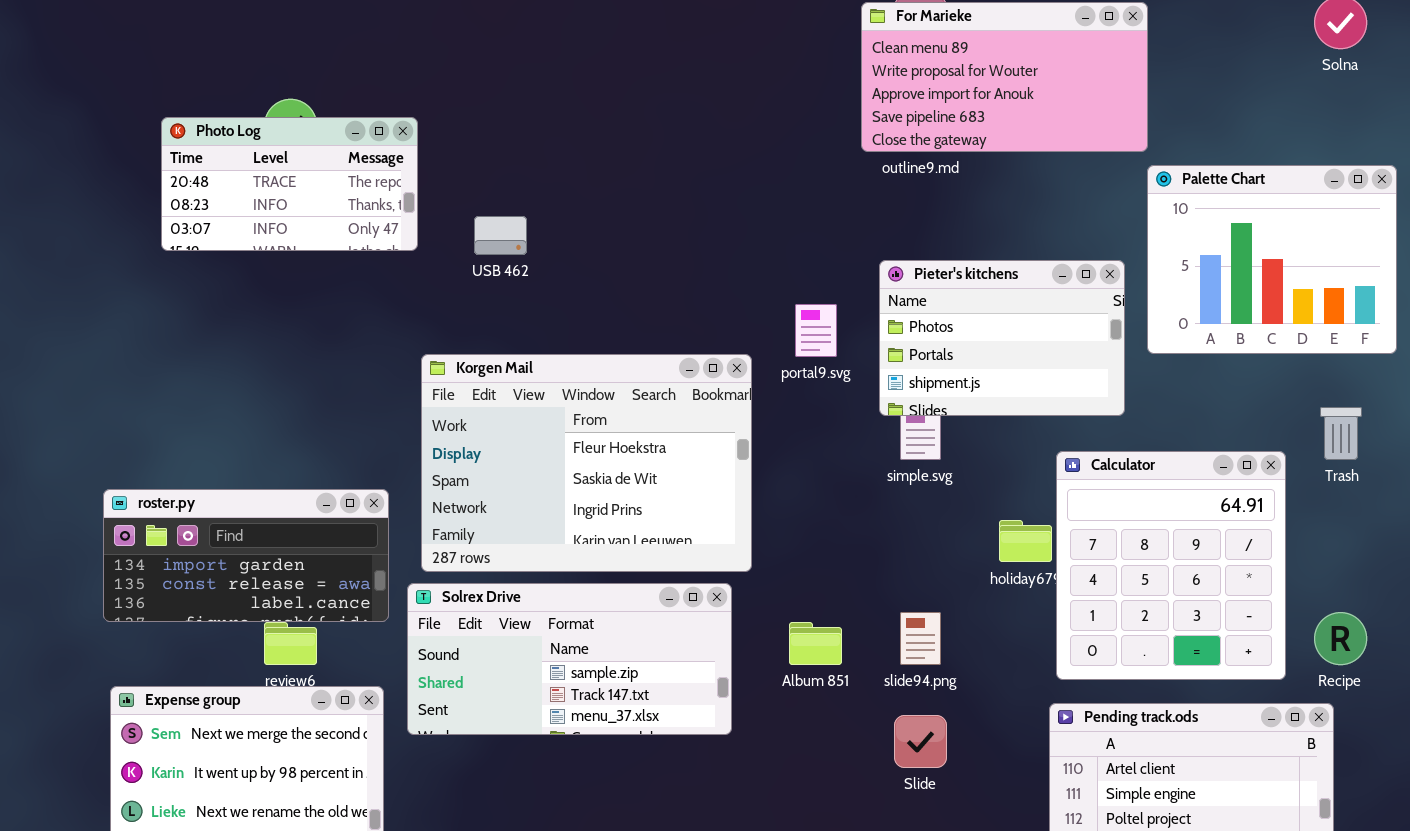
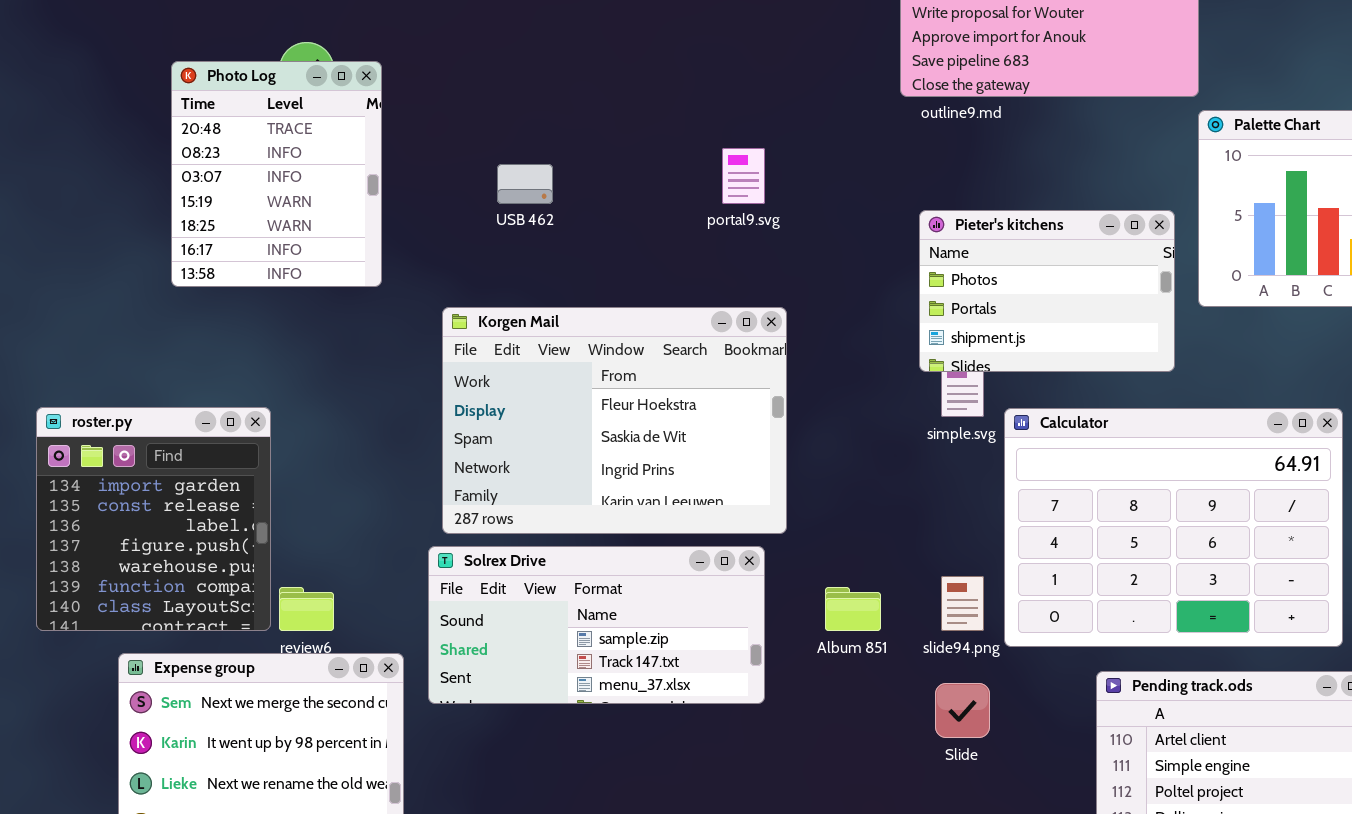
Photo Log: [161,117,418,251] -> [171,61,382,287], resized
portal9.svg: [795,304,837,357] -> [722,148,765,204], moved
Calculator: [1056,451,1286,680] -> [1004,408,1343,647], resized
roster.py: [103,489,389,622] -> [36,407,271,631], moved, resized

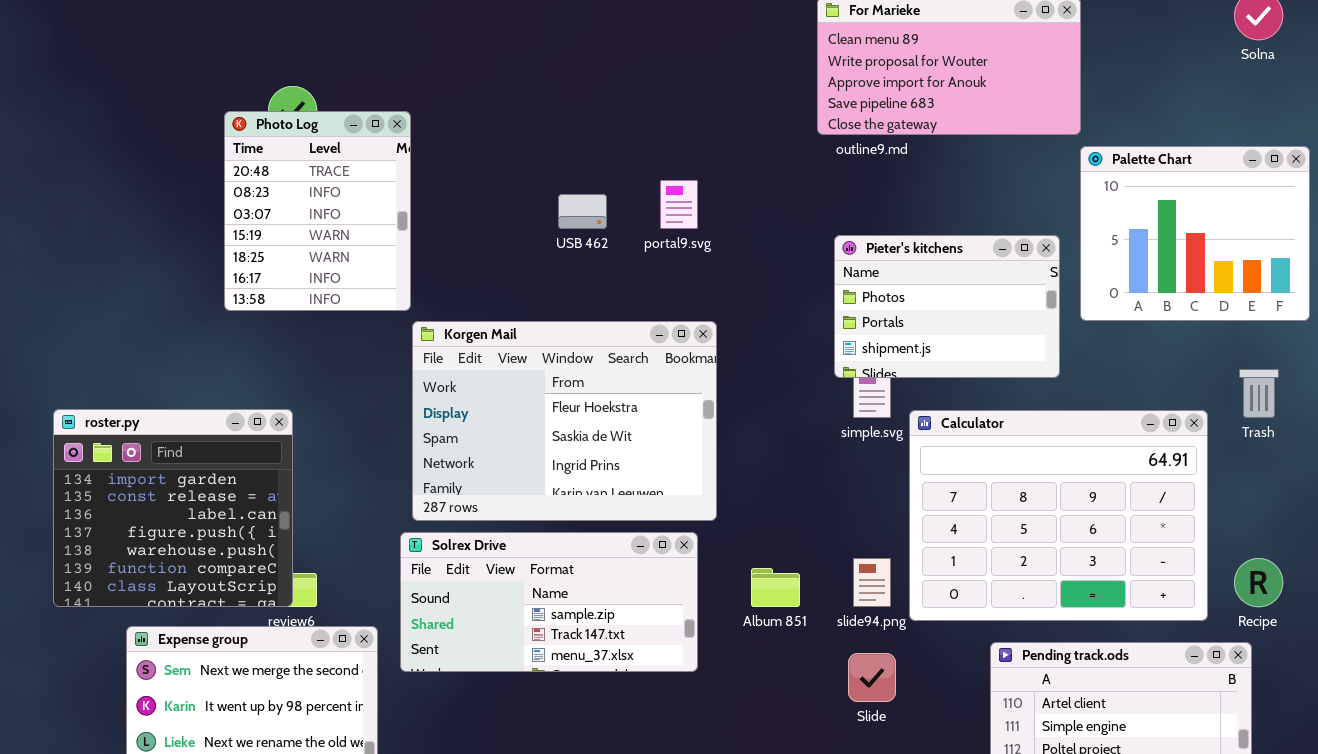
Photo Log: [171,61,382,287] -> [224,111,411,311], moved
USB 462: [497,164,553,204] -> [558,194,607,229], moved
roster.py: [36,407,271,631] -> [53,409,293,607], resized

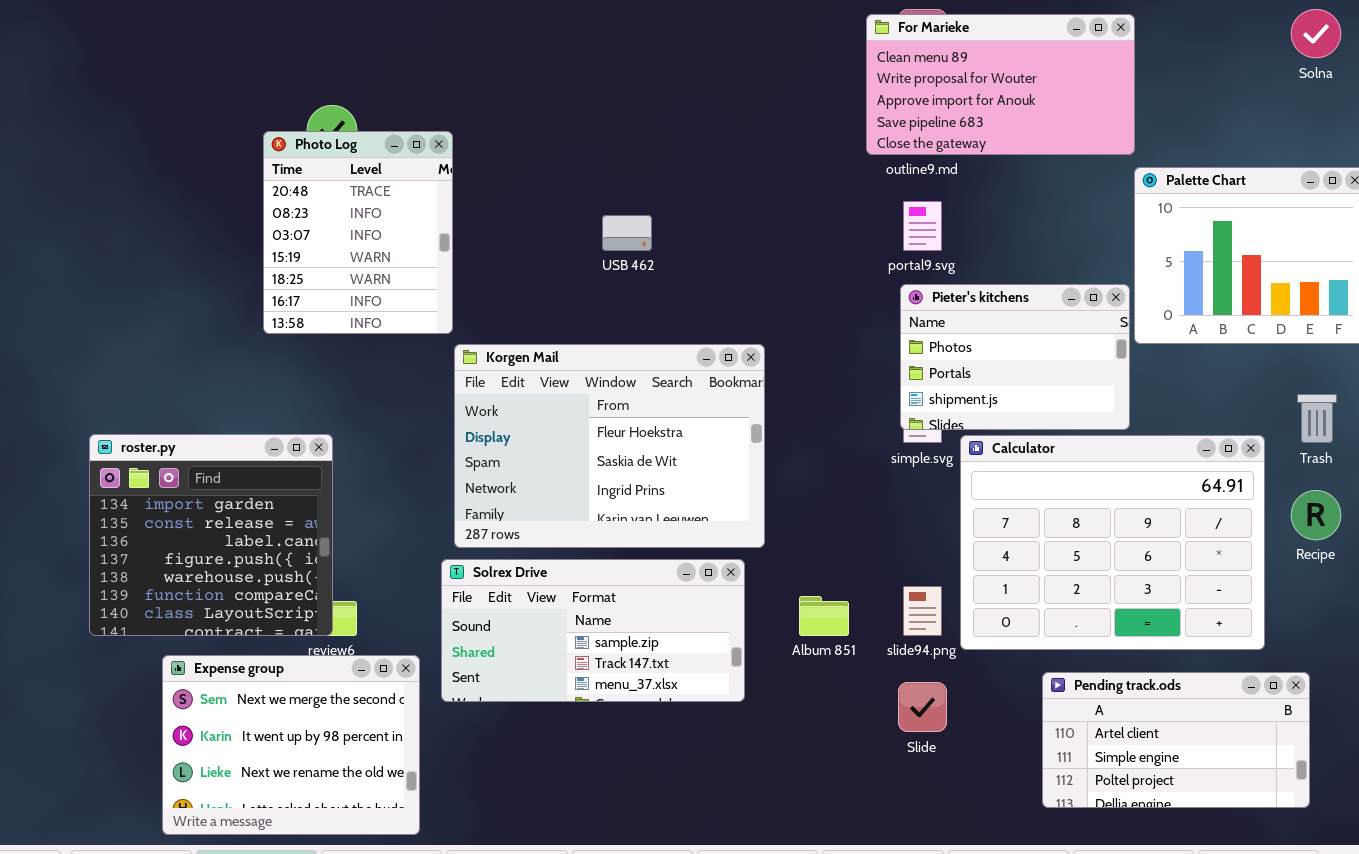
portal9.svg: [660,180,698,229] -> [903,201,942,251], moved
Pieter's kitchens: [834,235,1060,378] -> [900,284,1130,430], moved
Recipe: [1234,558,1283,607] -> [1291,490,1341,540], moved

